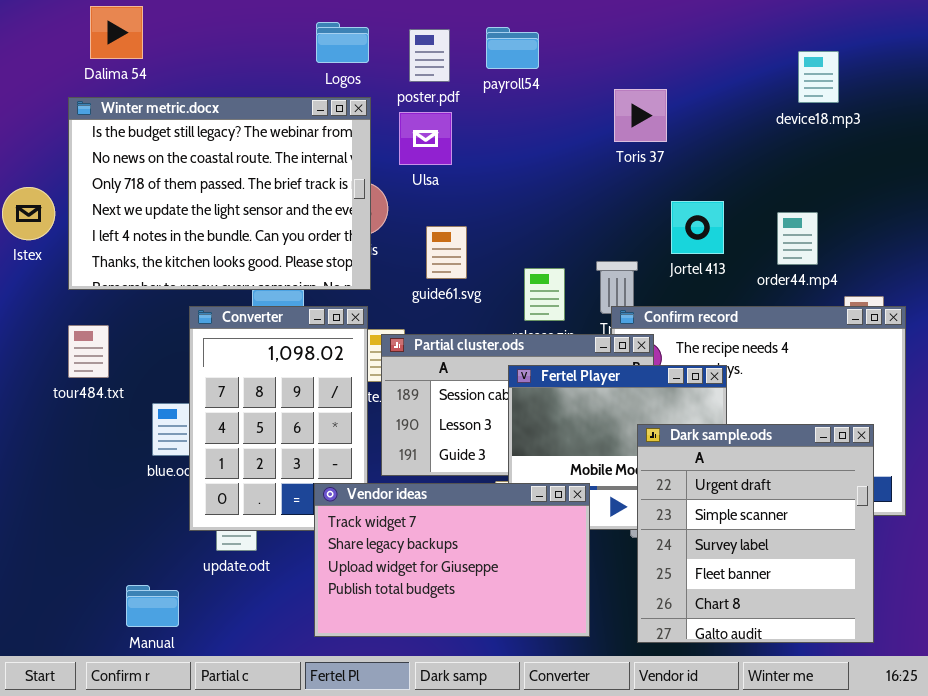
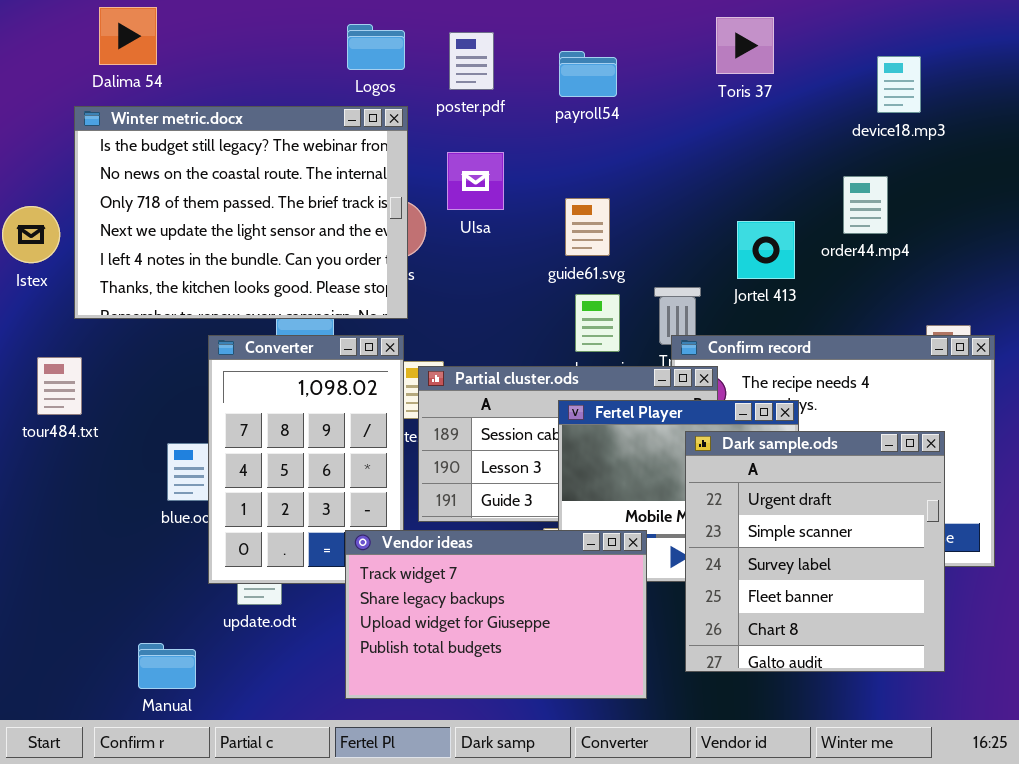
payroll54: [486,27,539,69] -> [559,51,617,97], moved
Toris 37: [614,89,667,142] -> [716,17,774,74], moved
Ulsa: [399,112,452,165] -> [447,152,504,210], moved
order44.mp4: [777,212,818,265] -> [843,176,888,234], moved
guide61.svg: [426,226,467,279] -> [565,198,610,256], moved
tour484.txt: [68,325,109,378] -> [37,357,82,415], moved
Dark sample.ods: [637,424,874,643] -> [685,431,945,672], moved

